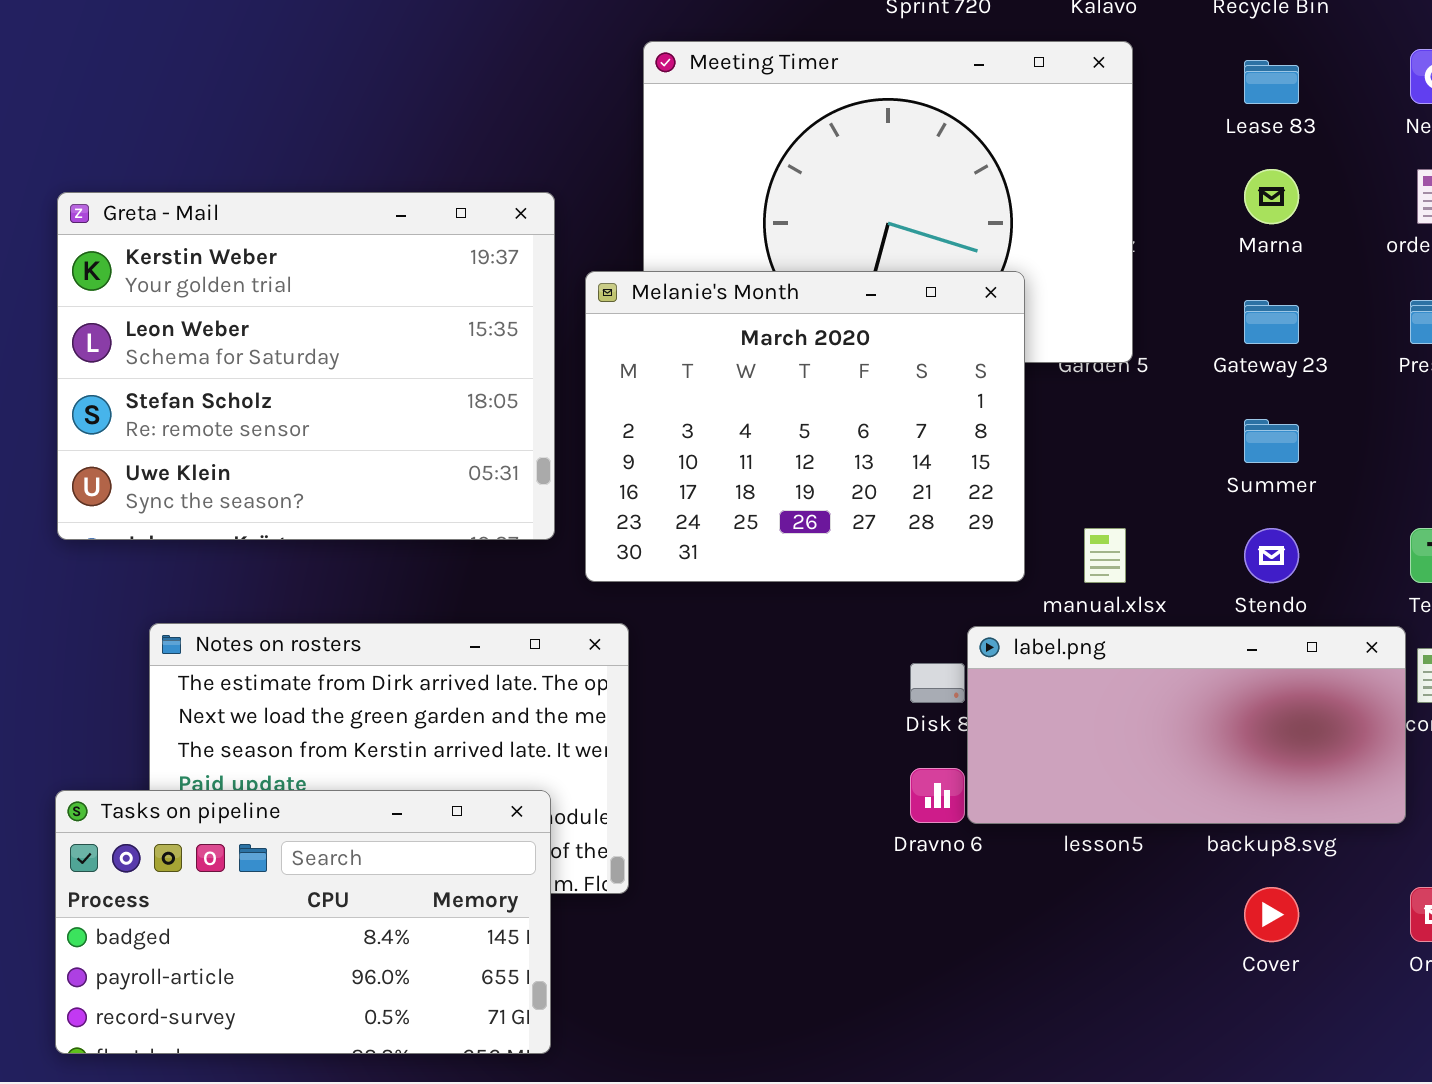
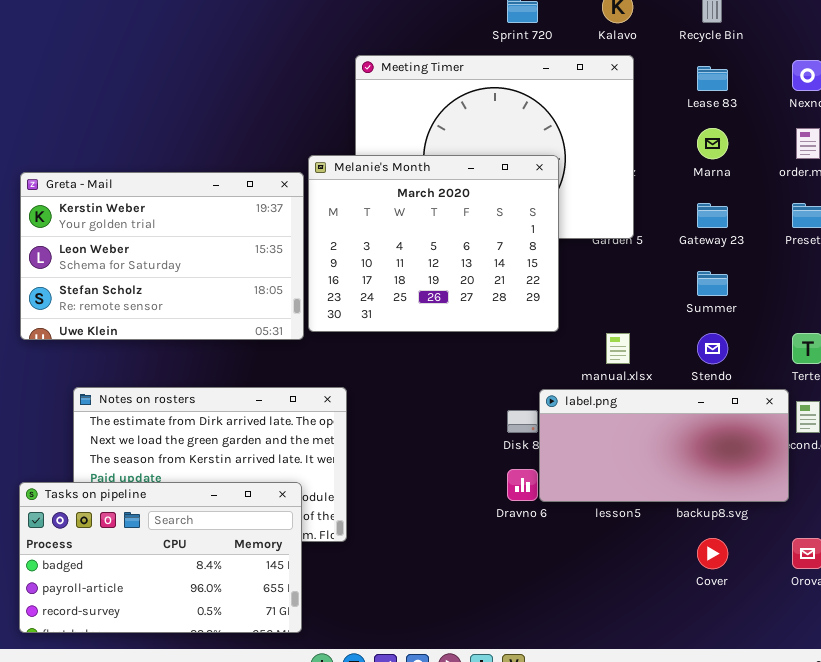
Greta - Mail: [57,192,555,540] -> [20,172,304,340], resized
Melanie's Month: [585,271,1025,582] -> [308,155,559,332], moved

